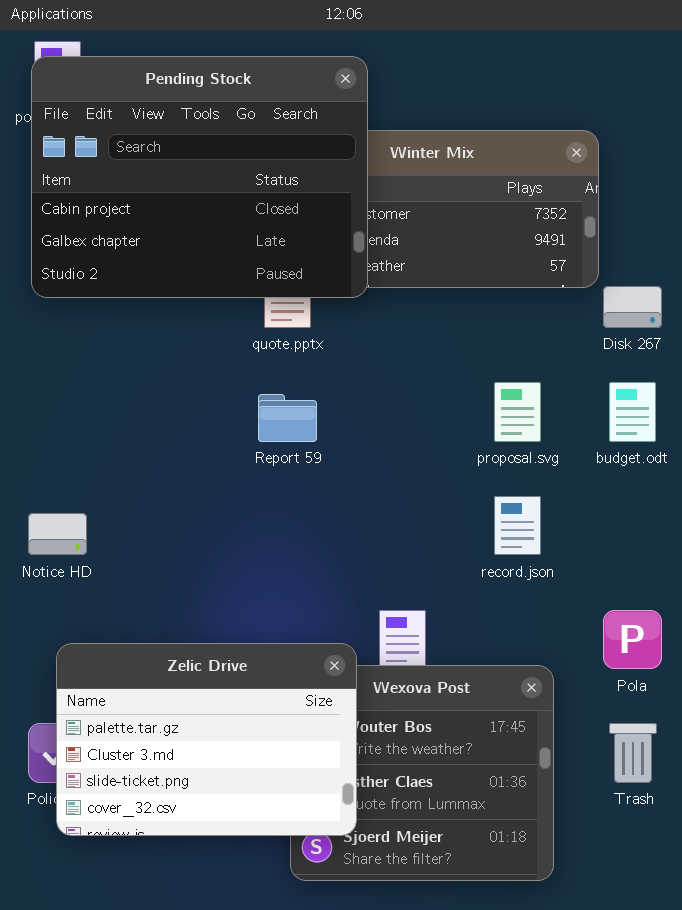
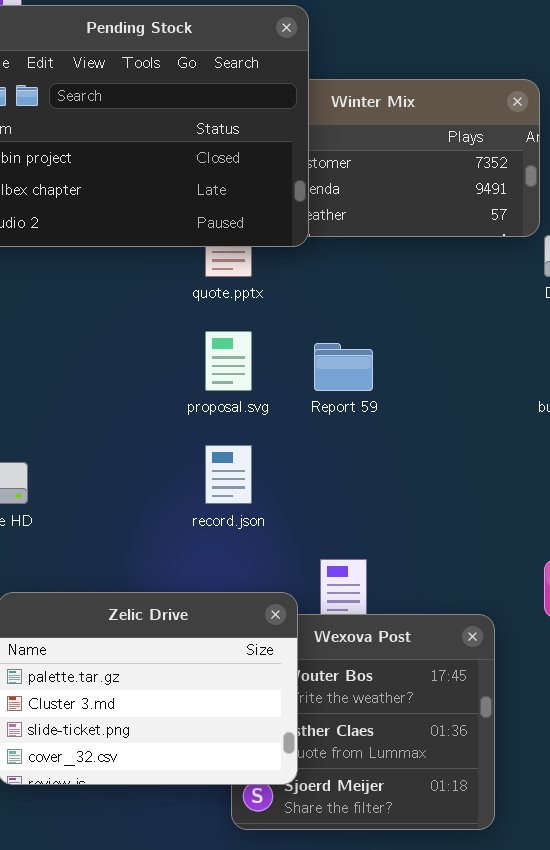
proposal.svg: [494,382,541,442] -> [205,331,252,391], moved
Report 59: [258,394,317,442] -> [314,343,373,391], moved
record.json: [494,496,541,555] -> [205,445,252,504], moved

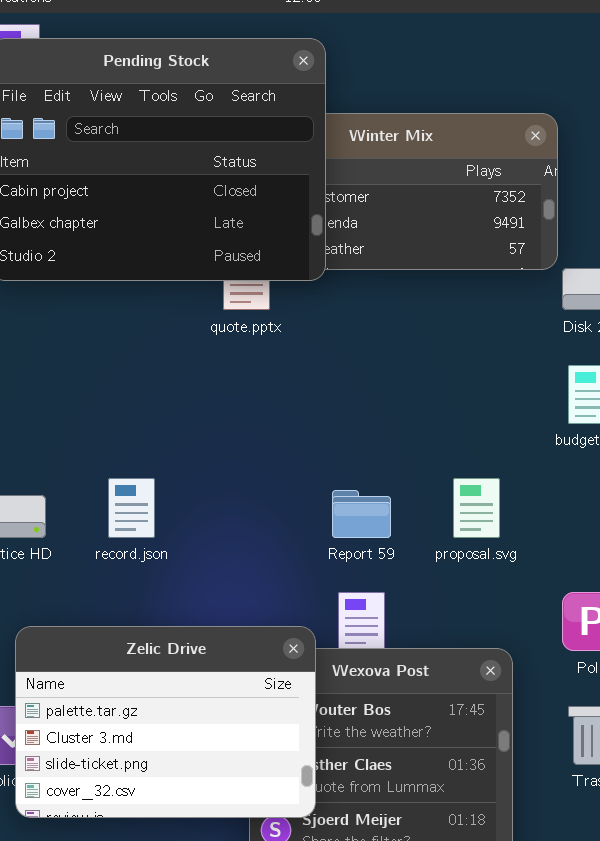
proposal.svg: [205,331,252,391] -> [453,478,500,538], moved
Report 59: [314,343,373,391] -> [332,490,391,538], moved
record.json: [205,445,252,504] -> [108,478,155,538], moved

